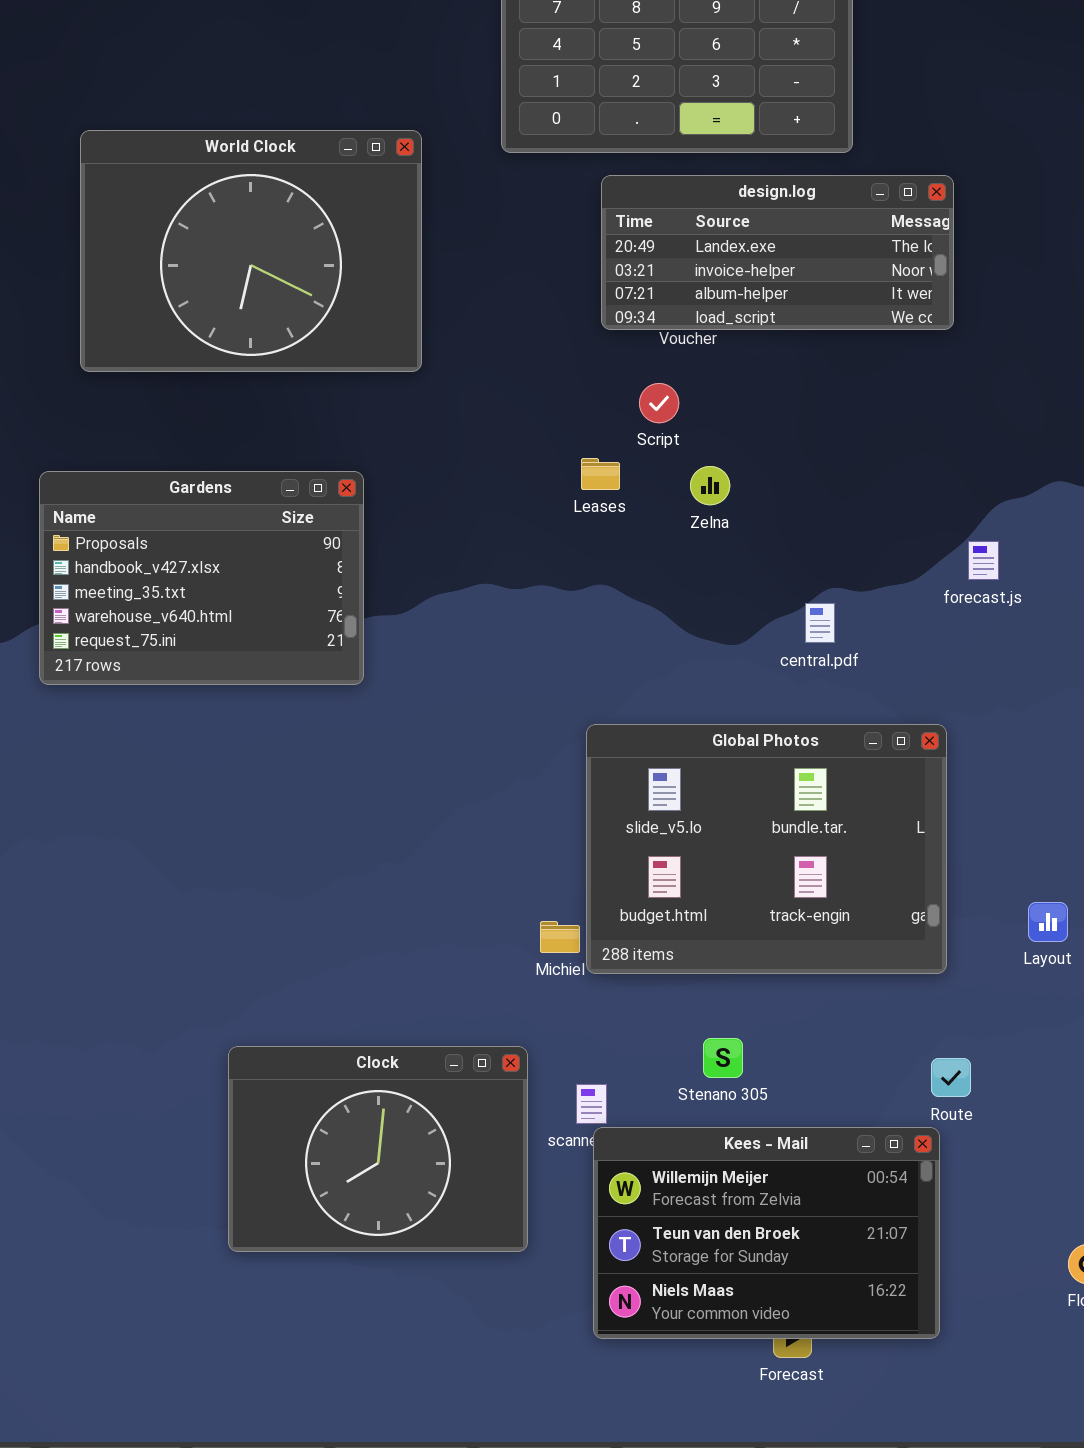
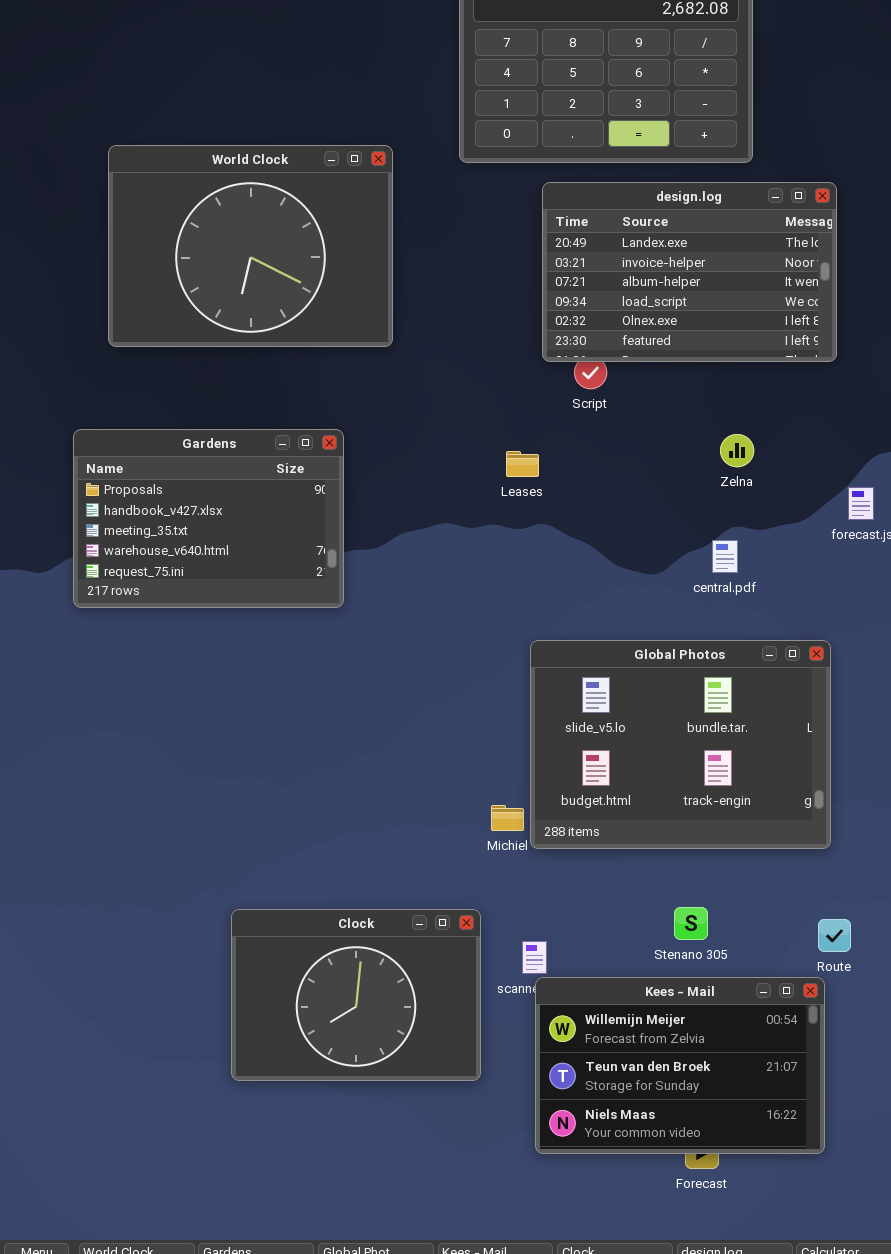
design.log: [601,175,954,330] -> [542,182,837,362], resized
Leases: [581,458,620,490] -> [506,451,539,477], moved
Zelna: [690,466,730,505] -> [720,434,754,467], moved
Stenano 305: [703,1038,743,1078] -> [674,907,708,940], moved

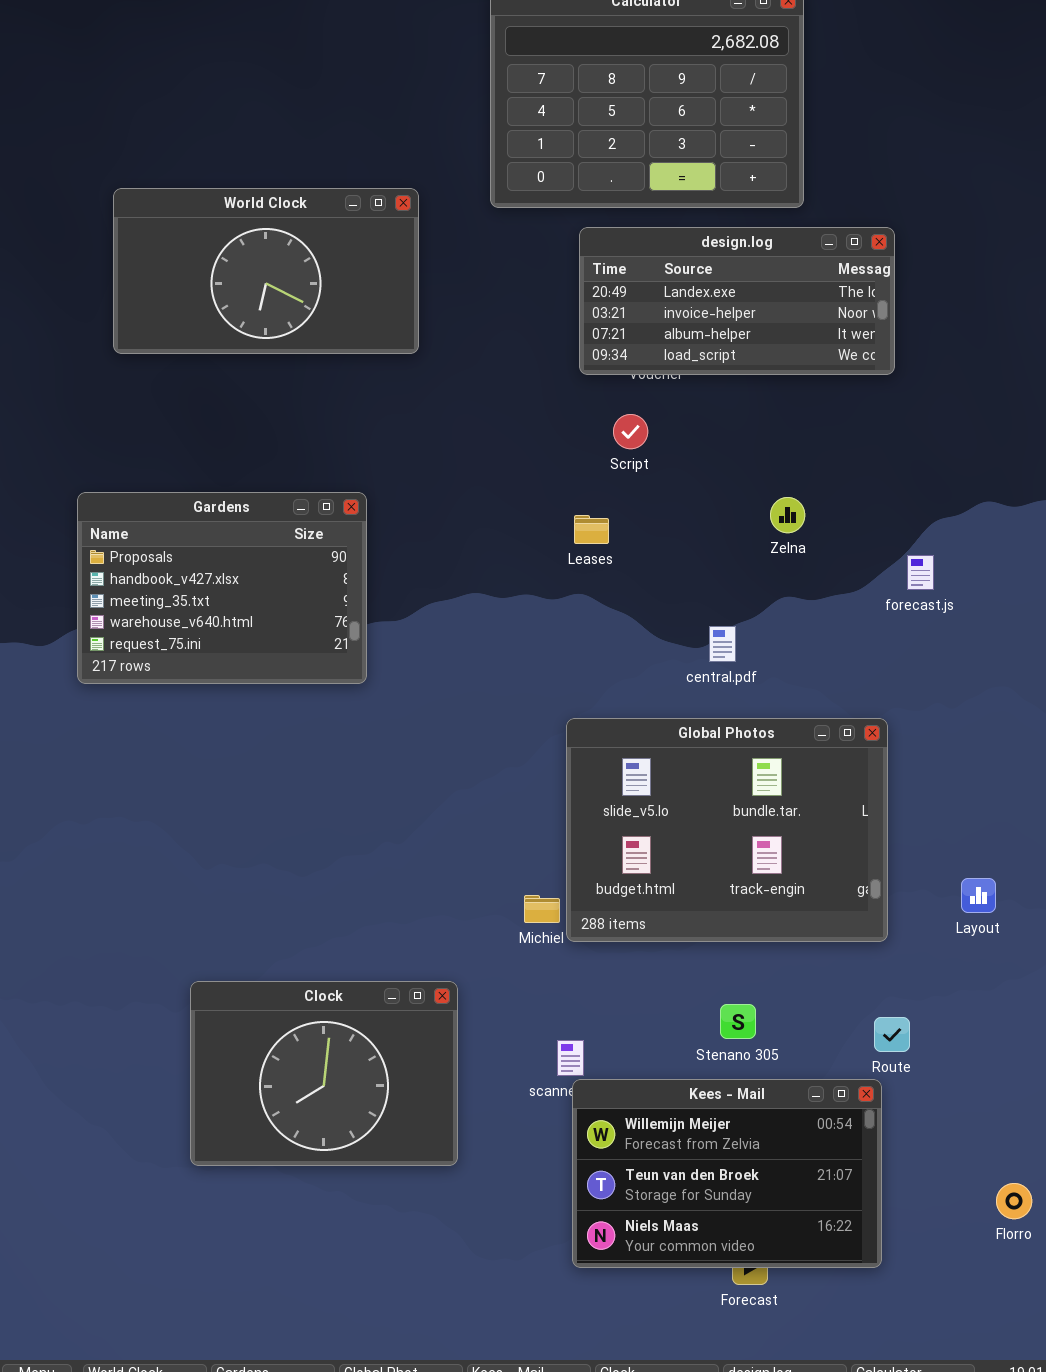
World Clock: [108,145,393,347] -> [113,188,419,354], resized
design.log: [542,182,837,362] -> [579,227,895,375], resized
Leases: [506,451,539,477] -> [574,515,609,544], moved
central.pdf: [712,540,738,573] -> [709,626,736,662], moved
Clock: [231,909,481,1081] -> [190,981,458,1166], moved

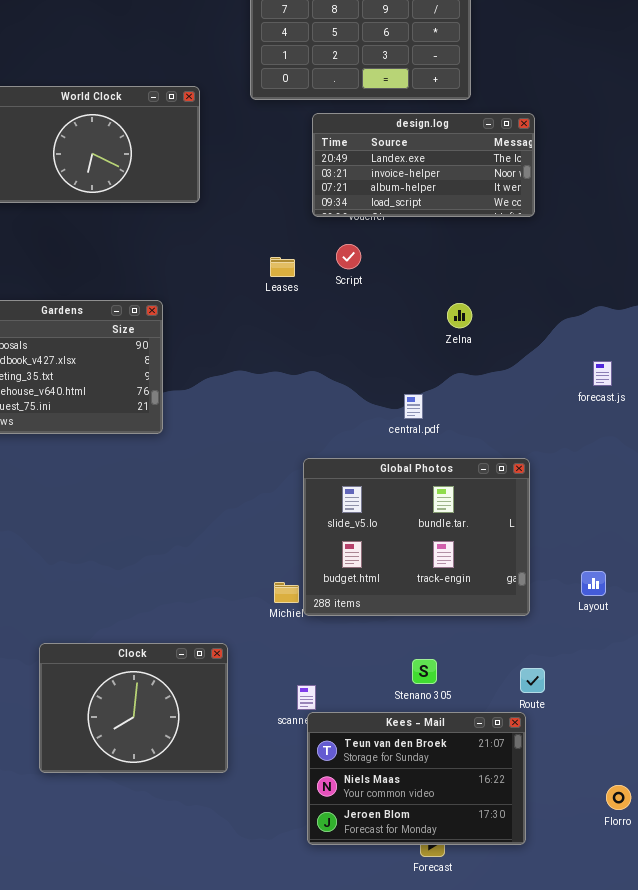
Leases: [574,515,609,544] -> [270,257,295,277], moved
forecast.js: [907,555,934,590] -> [593,361,612,386], moved
Kees - Mail: [572,1079,882,1268] -> [307,712,526,845], scrolled down 1 row

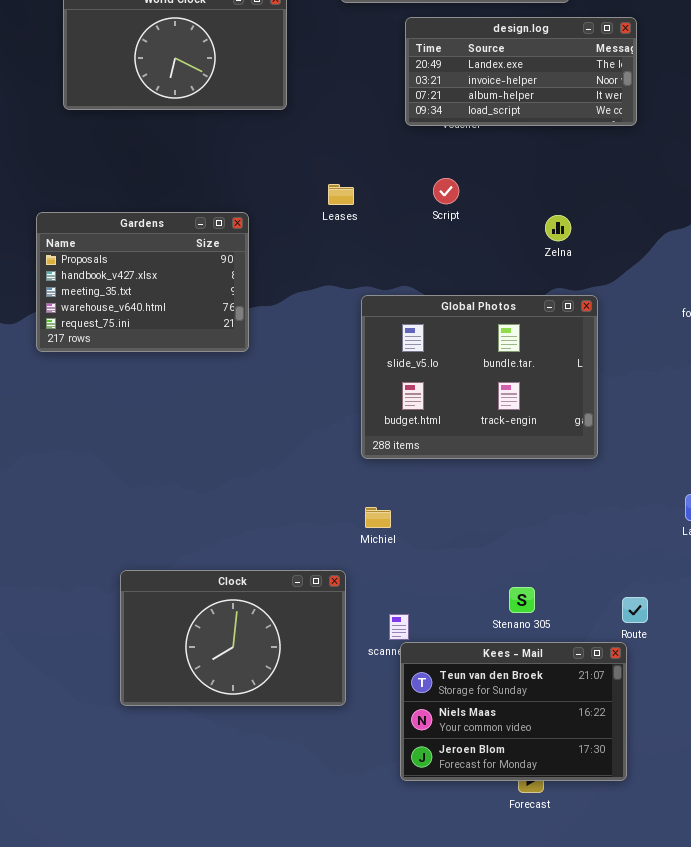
Script: [336,244,361,269] -> [433,178,459,204], moved
Leases: [270,257,295,277] -> [328,184,354,205], moved
Global Photos: [303,458,530,616] -> [361,295,598,459], moved
Clock: [39,643,228,773] -> [120,570,346,706], resized

